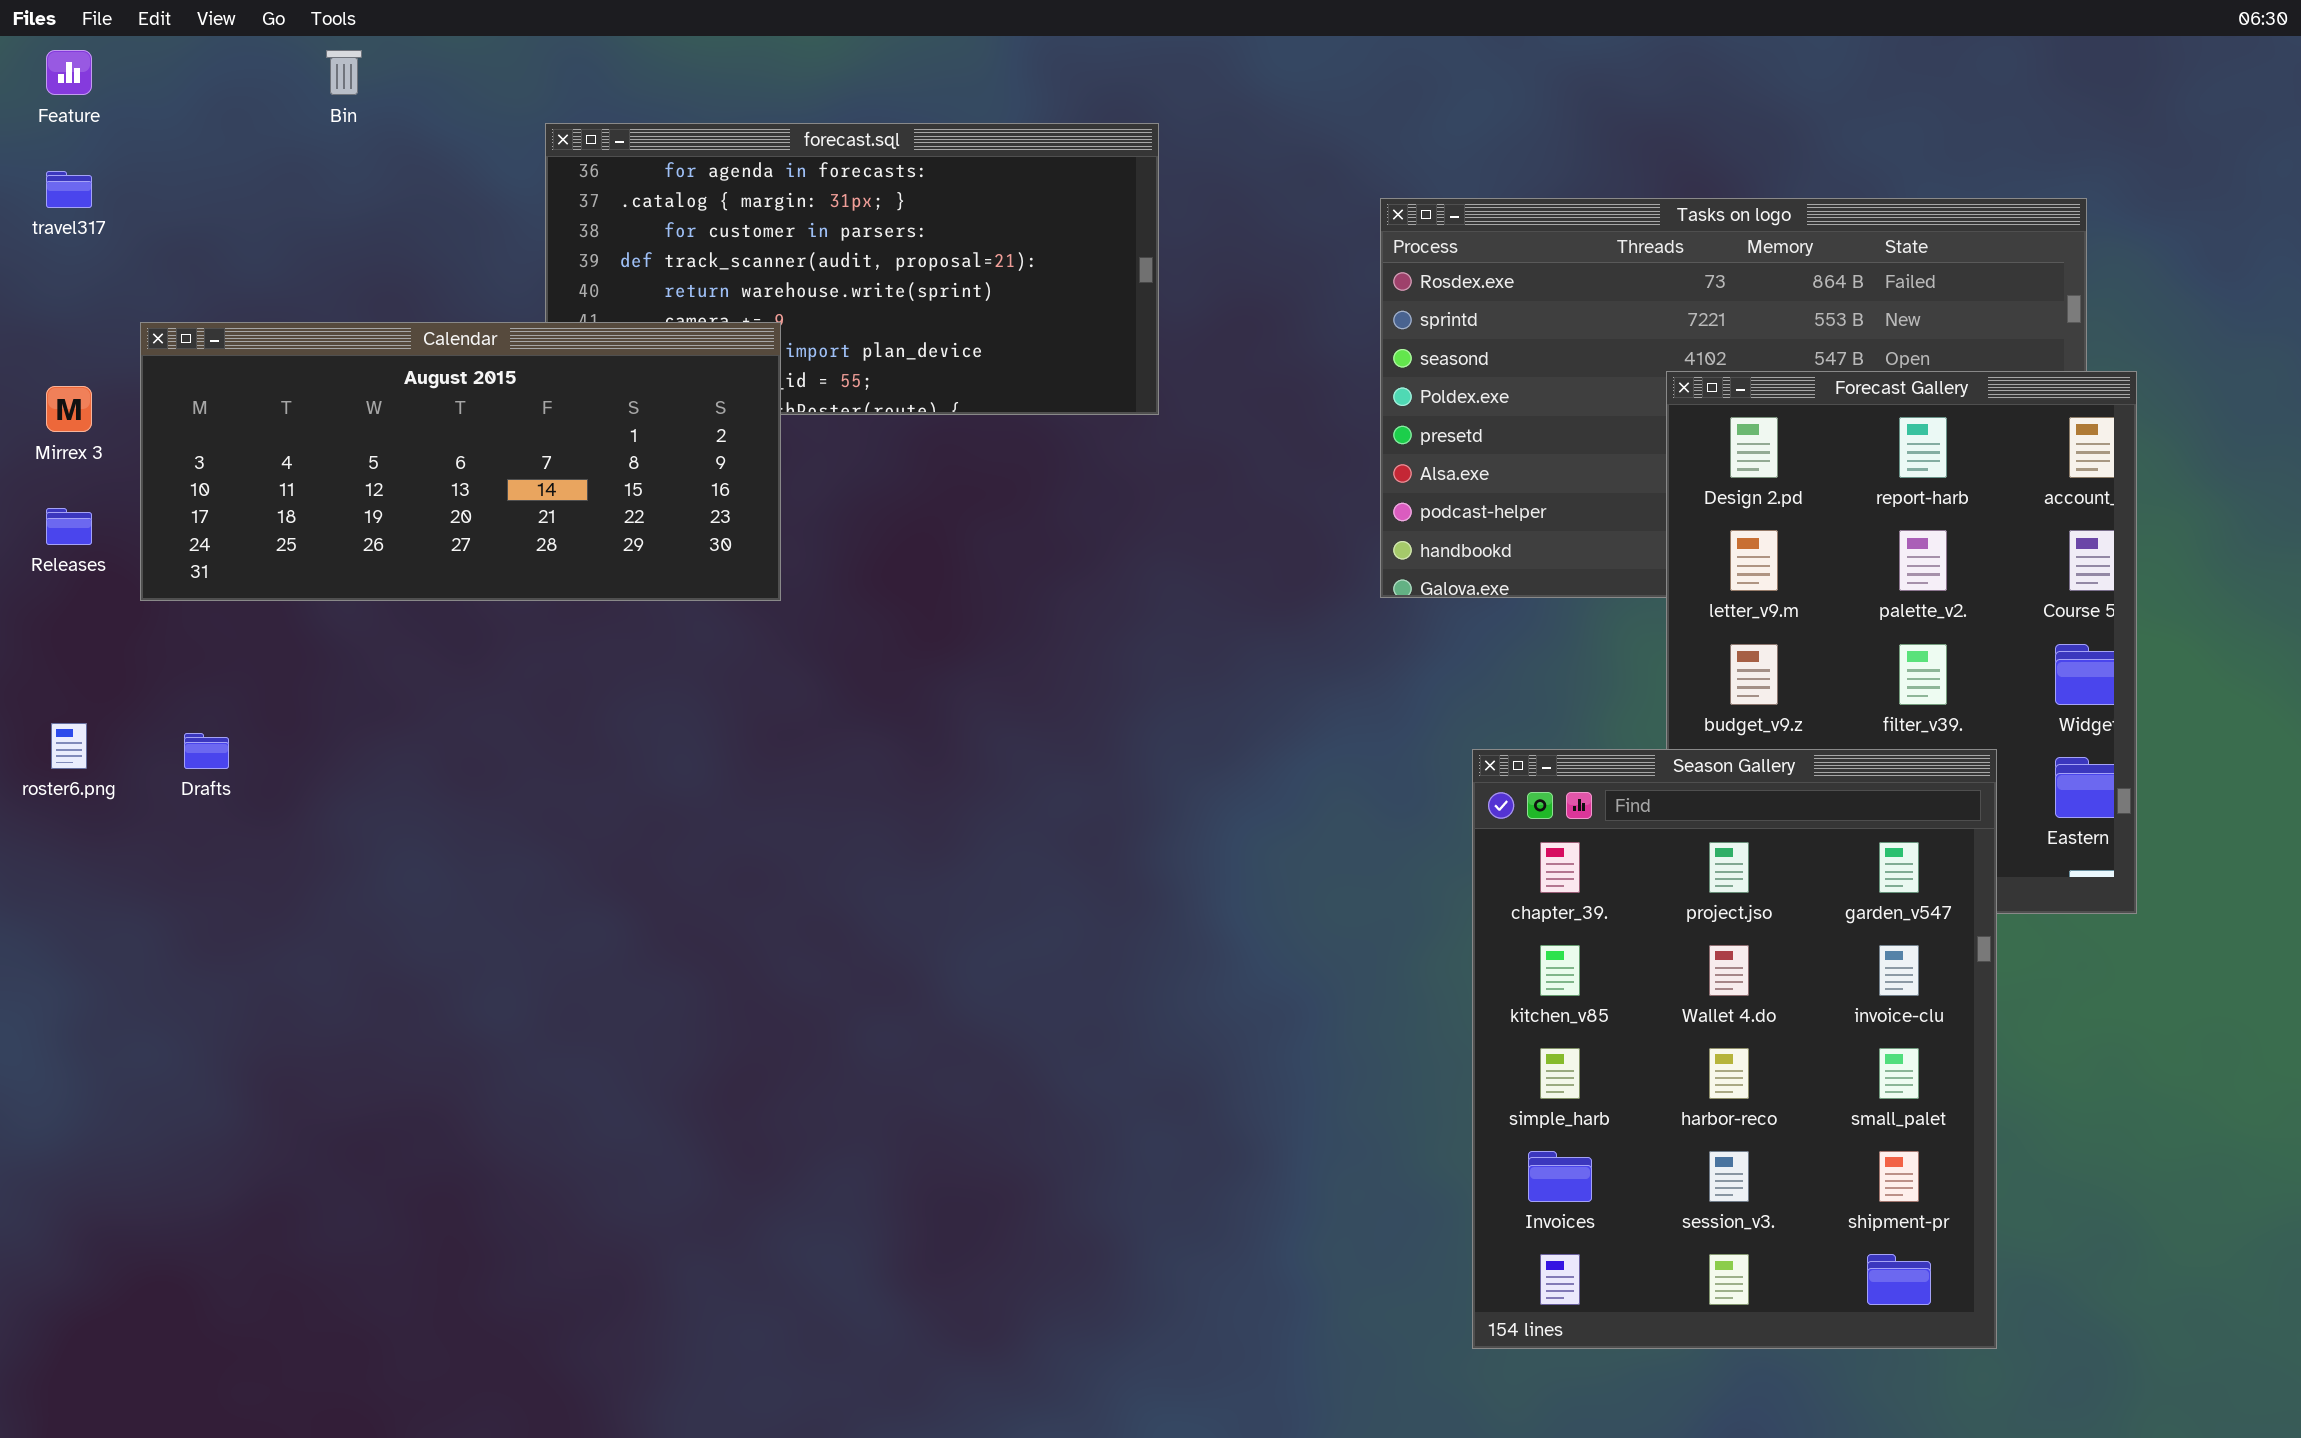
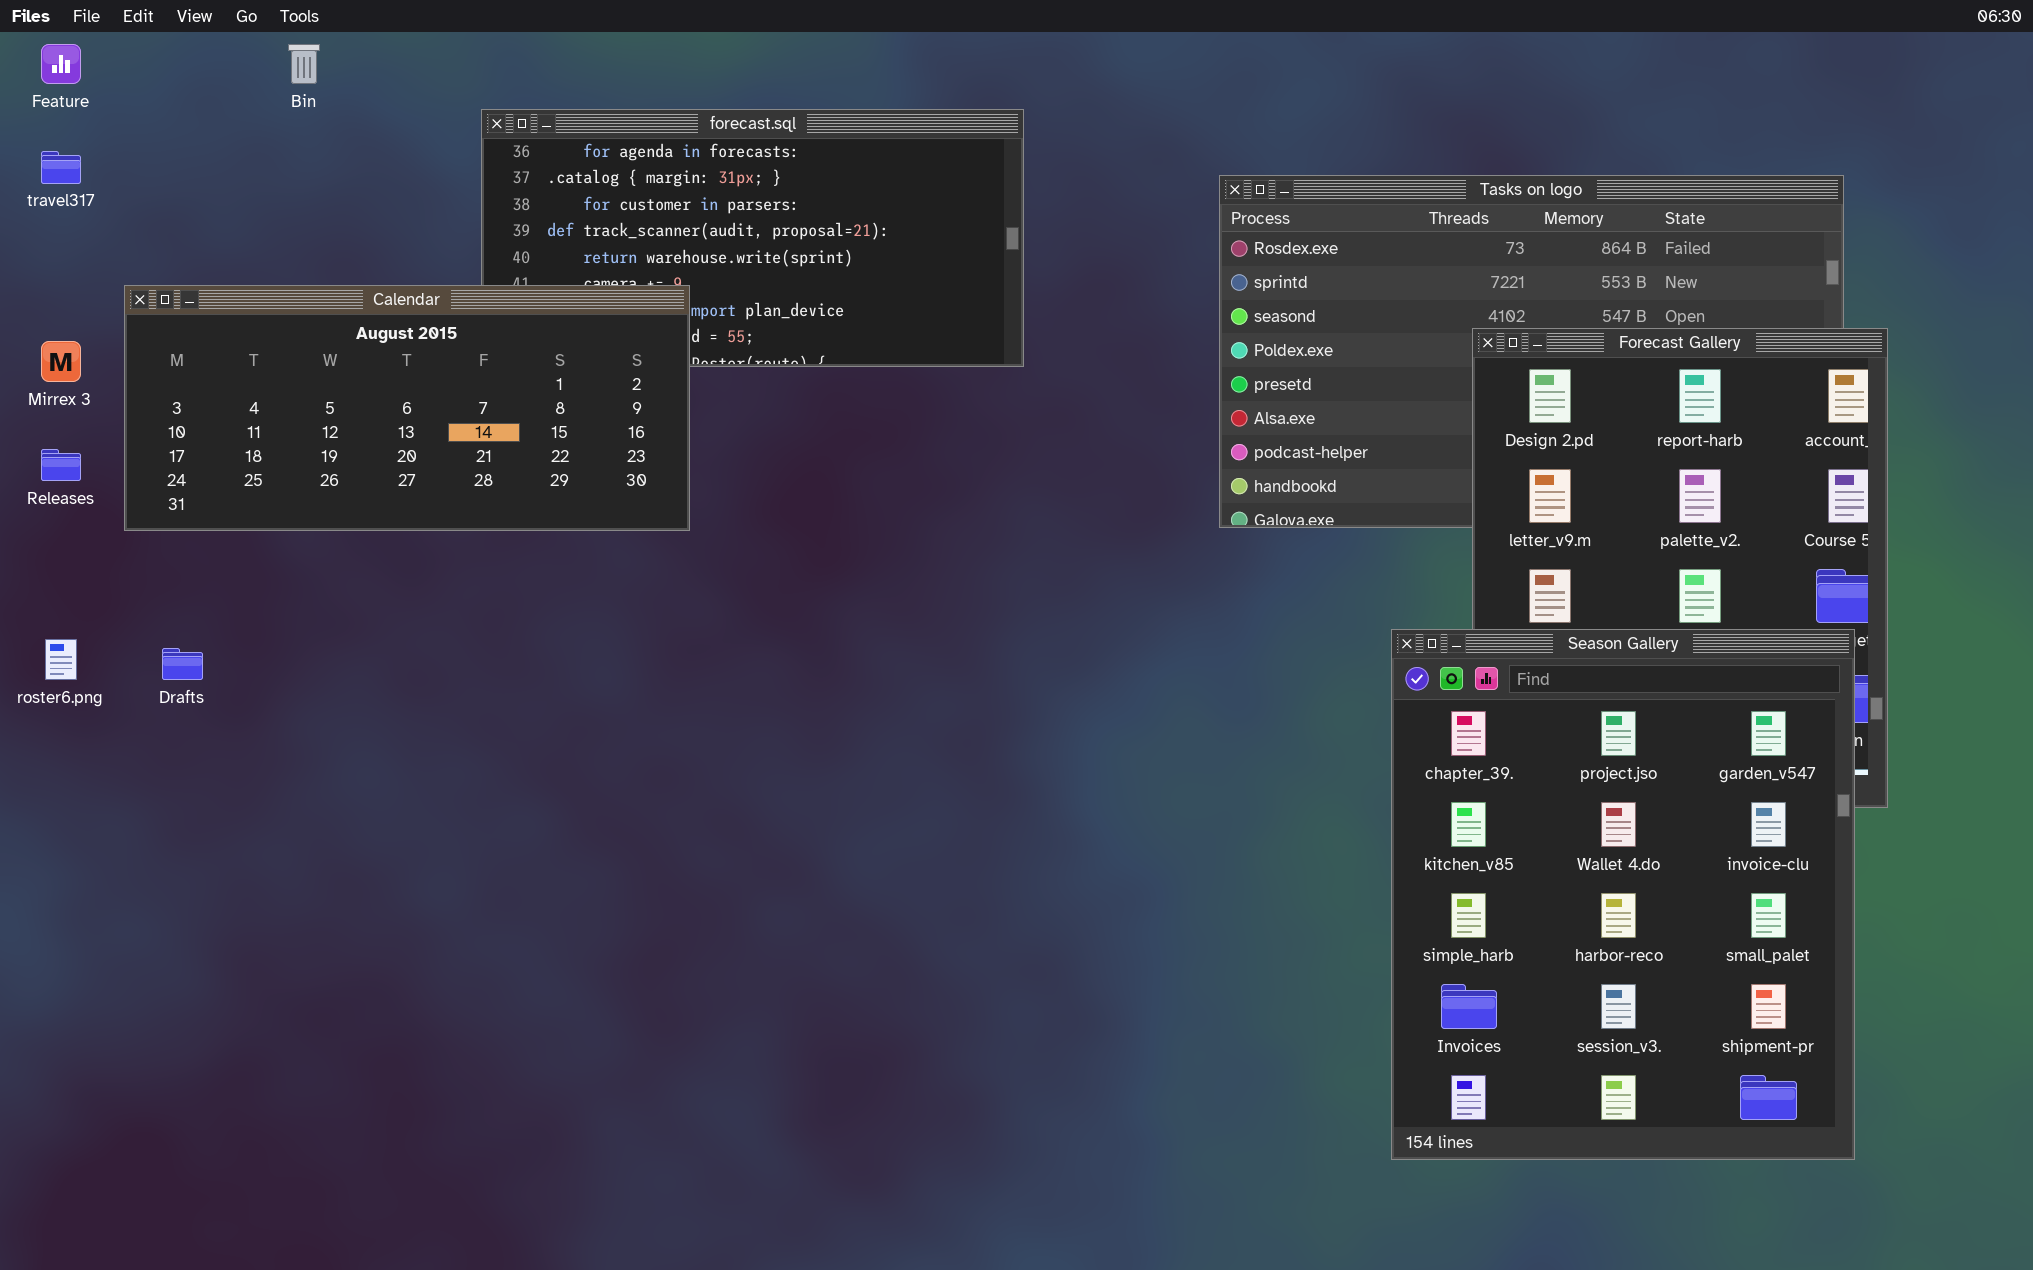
Season Gallery: [1472,749,1997,1349] -> [1391,629,1855,1160], moved

